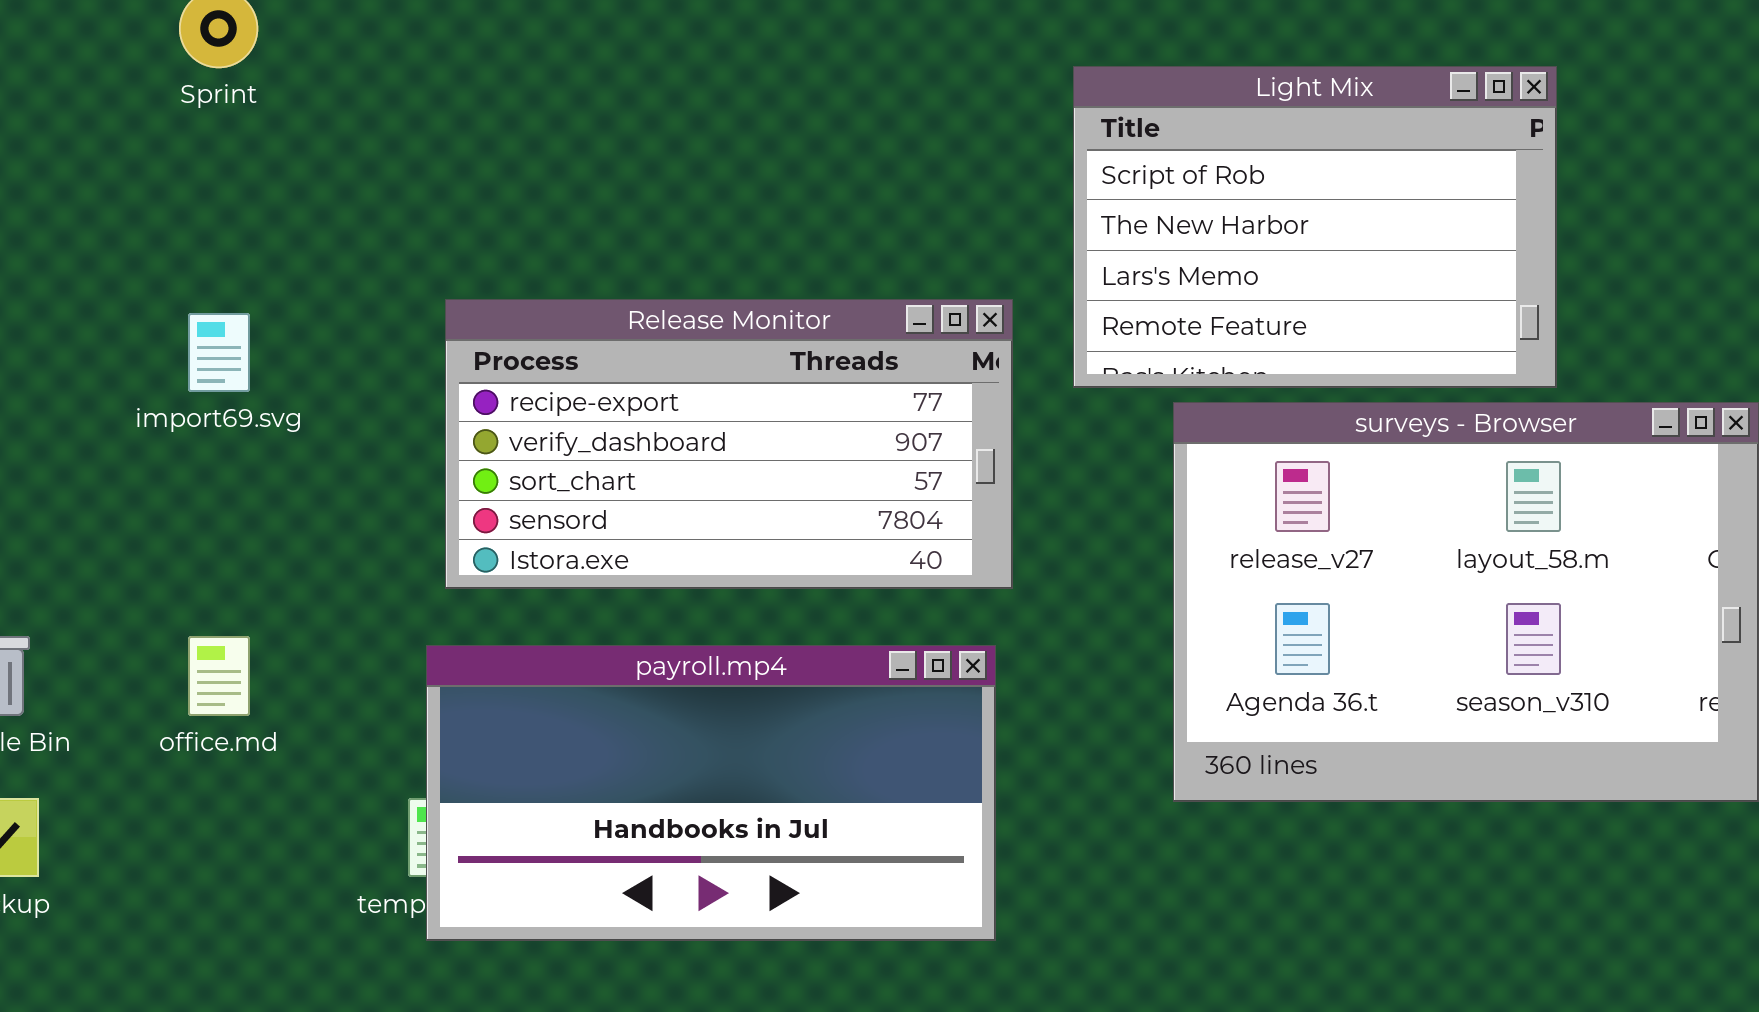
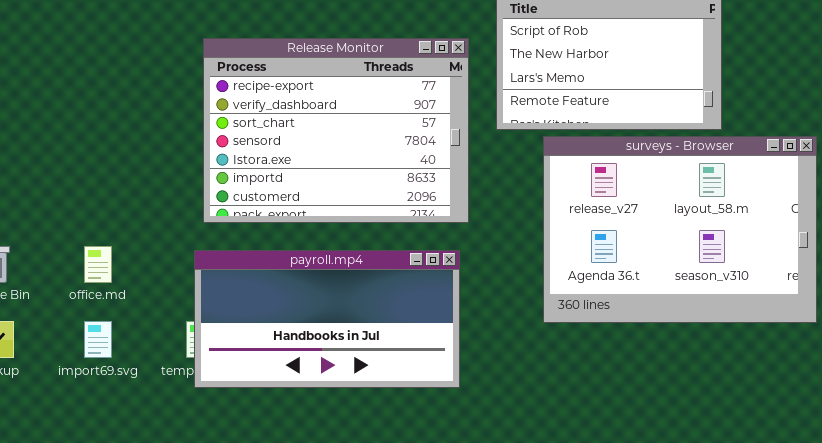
Release Monitor: [445,299,1013,589] -> [203,38,469,223], resized
import69.svg: [188,313,250,392] -> [84,321,112,358], moved

